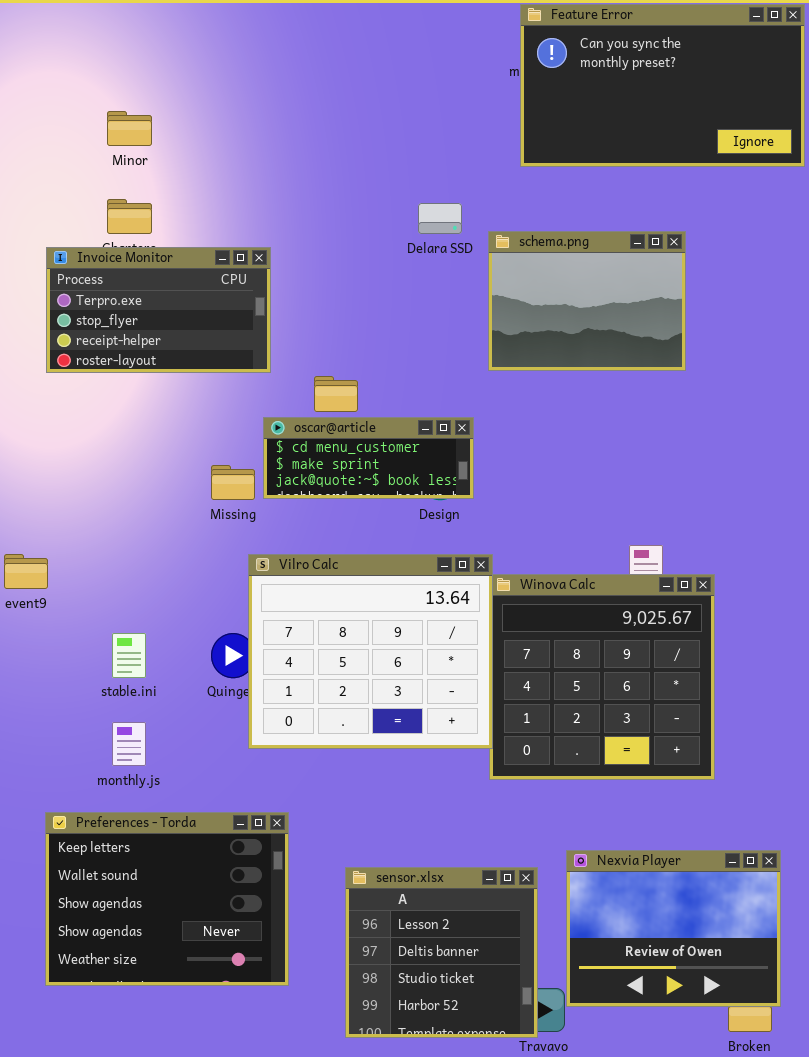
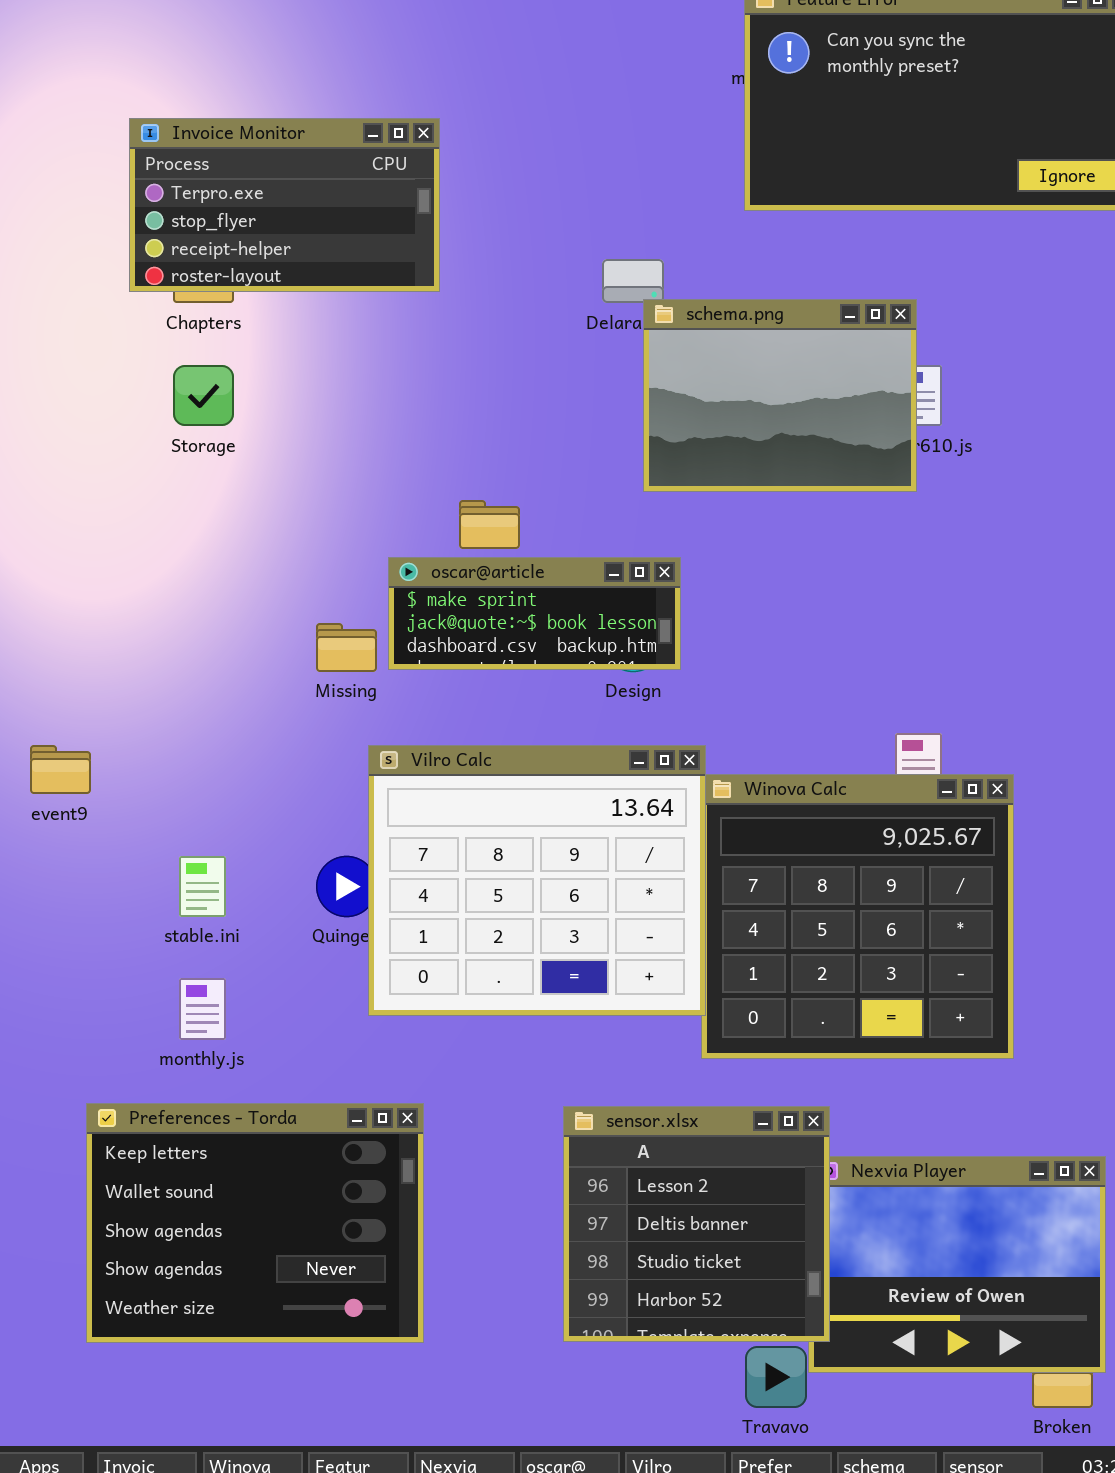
schema.png: [488,231,686,371] -> [643,299,917,492], moved
Invoice Monitor: [46,247,271,373] -> [129,118,440,292], moved
oscar@article: [263,417,474,499] -> [388,557,681,670], scrolled down 1 row
sensor.xlsx: [345,867,538,1038] -> [563,1106,830,1342], moved

